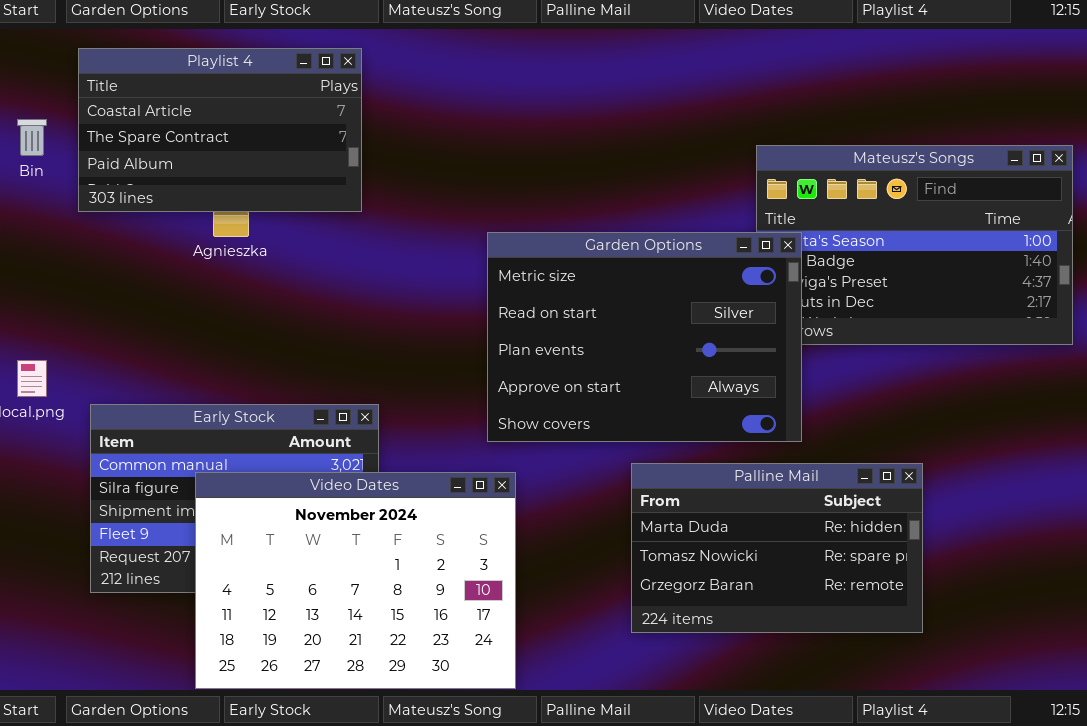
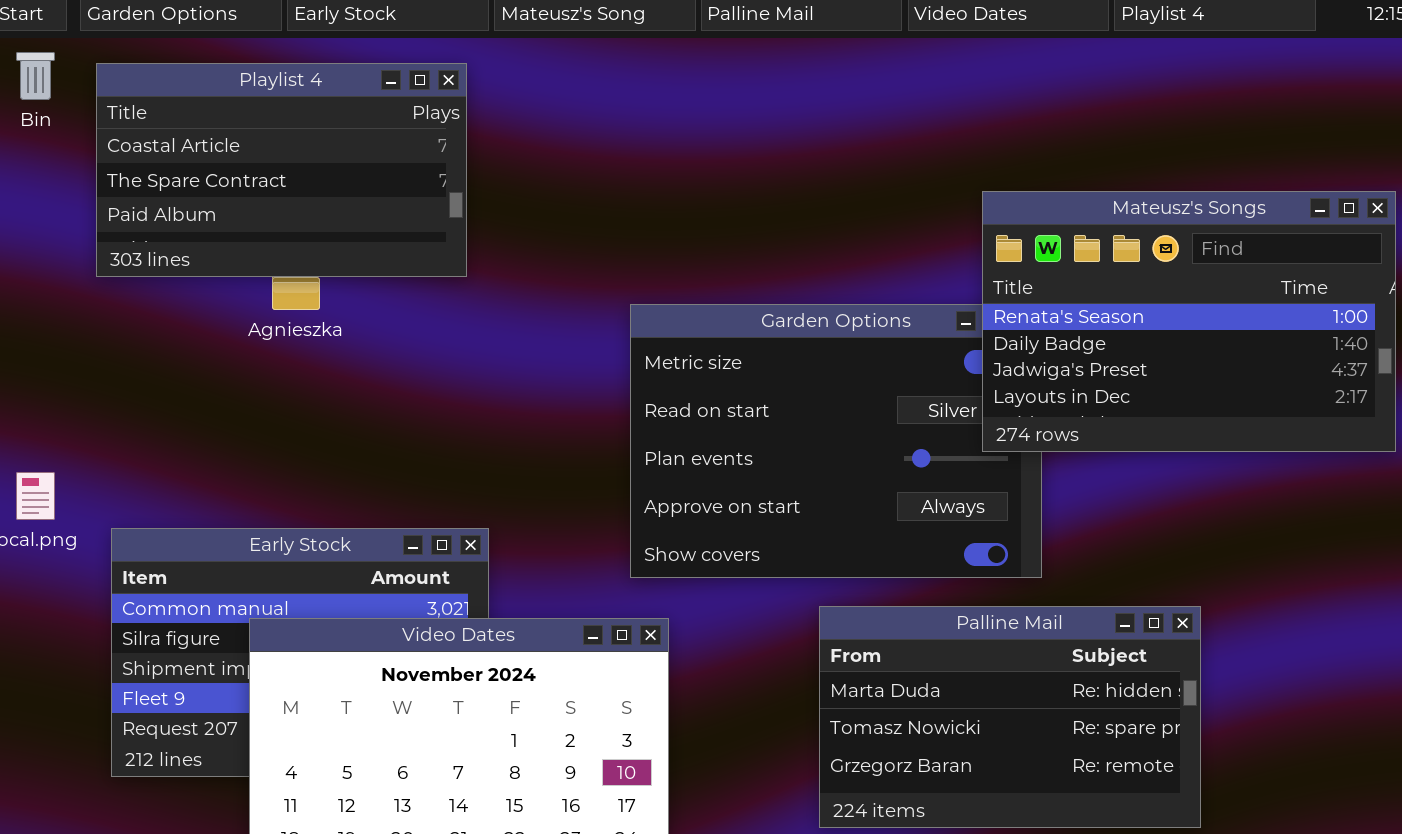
Bin: [17,119,47,156] -> [16,52,55,100], moved
Mateusz's Songs: [756,145,1073,345] -> [982,191,1396,452], raised

